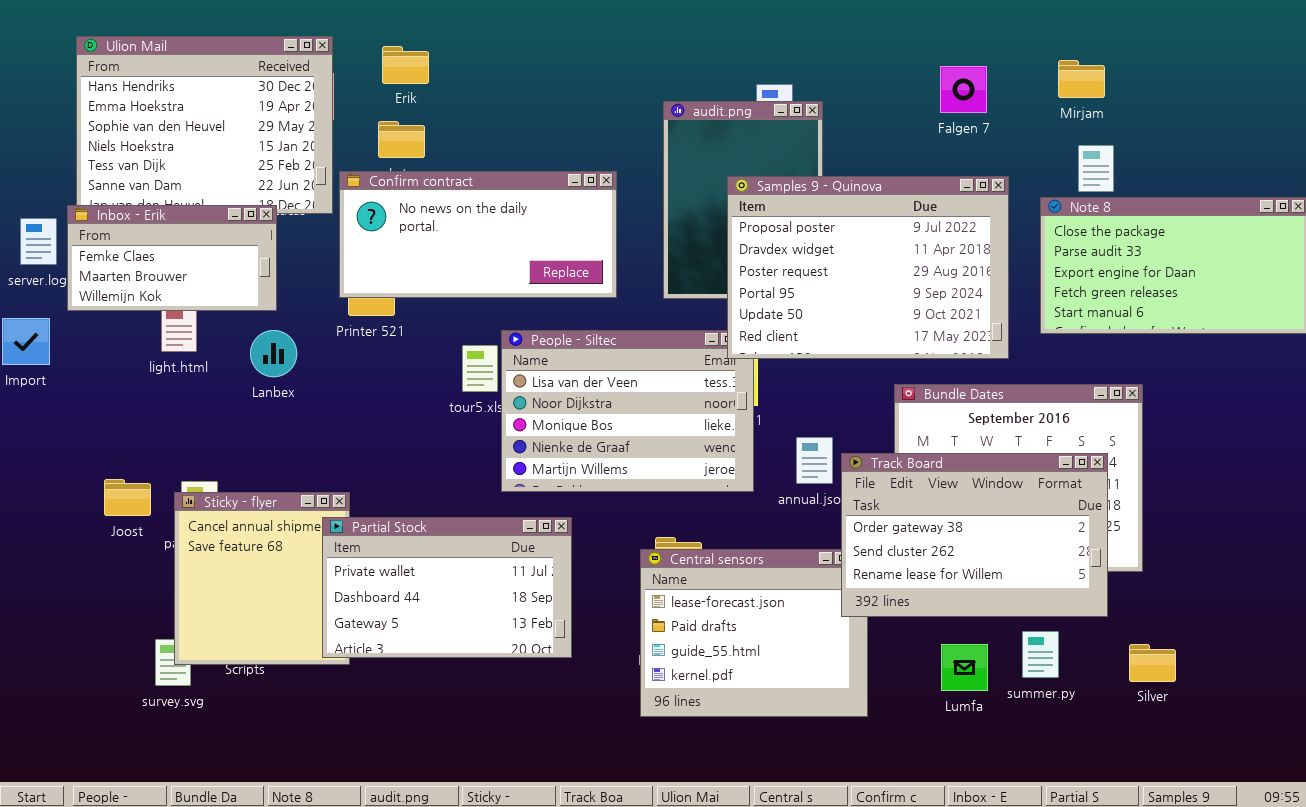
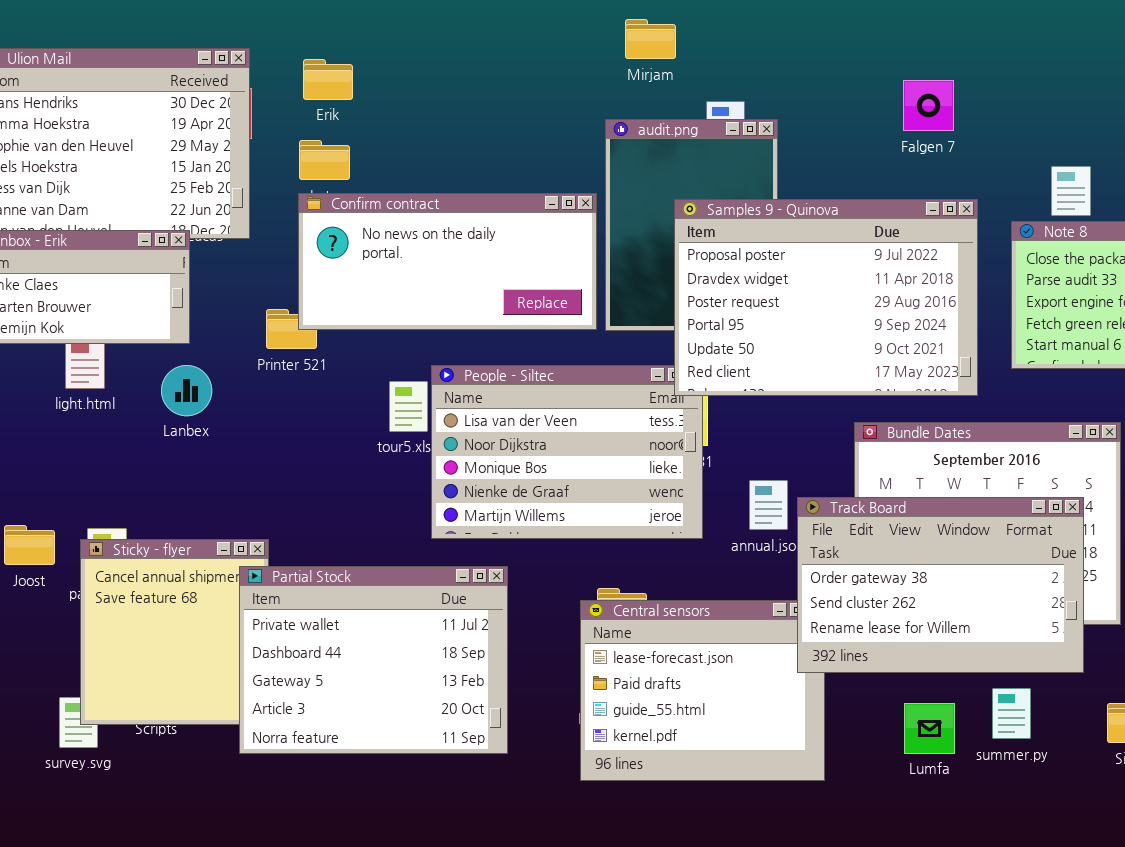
Mirjam: [1058,60,1105,98] -> [625,19,676,59], moved
Confirm contract: [339,171,617,298] -> [298,193,597,330], moved
Partial Stock: [322,517,572,658] -> [239,566,508,754], resized

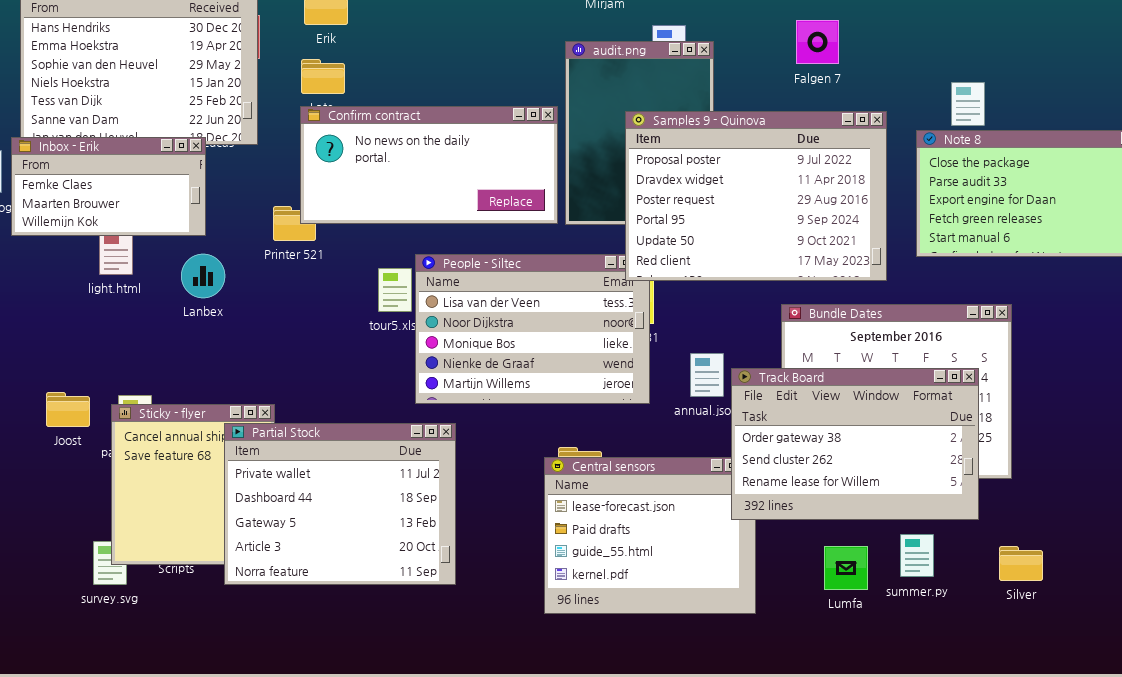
Falgen 7: [903,80,954,131] -> [796,20,839,64], moved
Partial Stock: [239,566,508,754] -> [224,423,456,585], moved

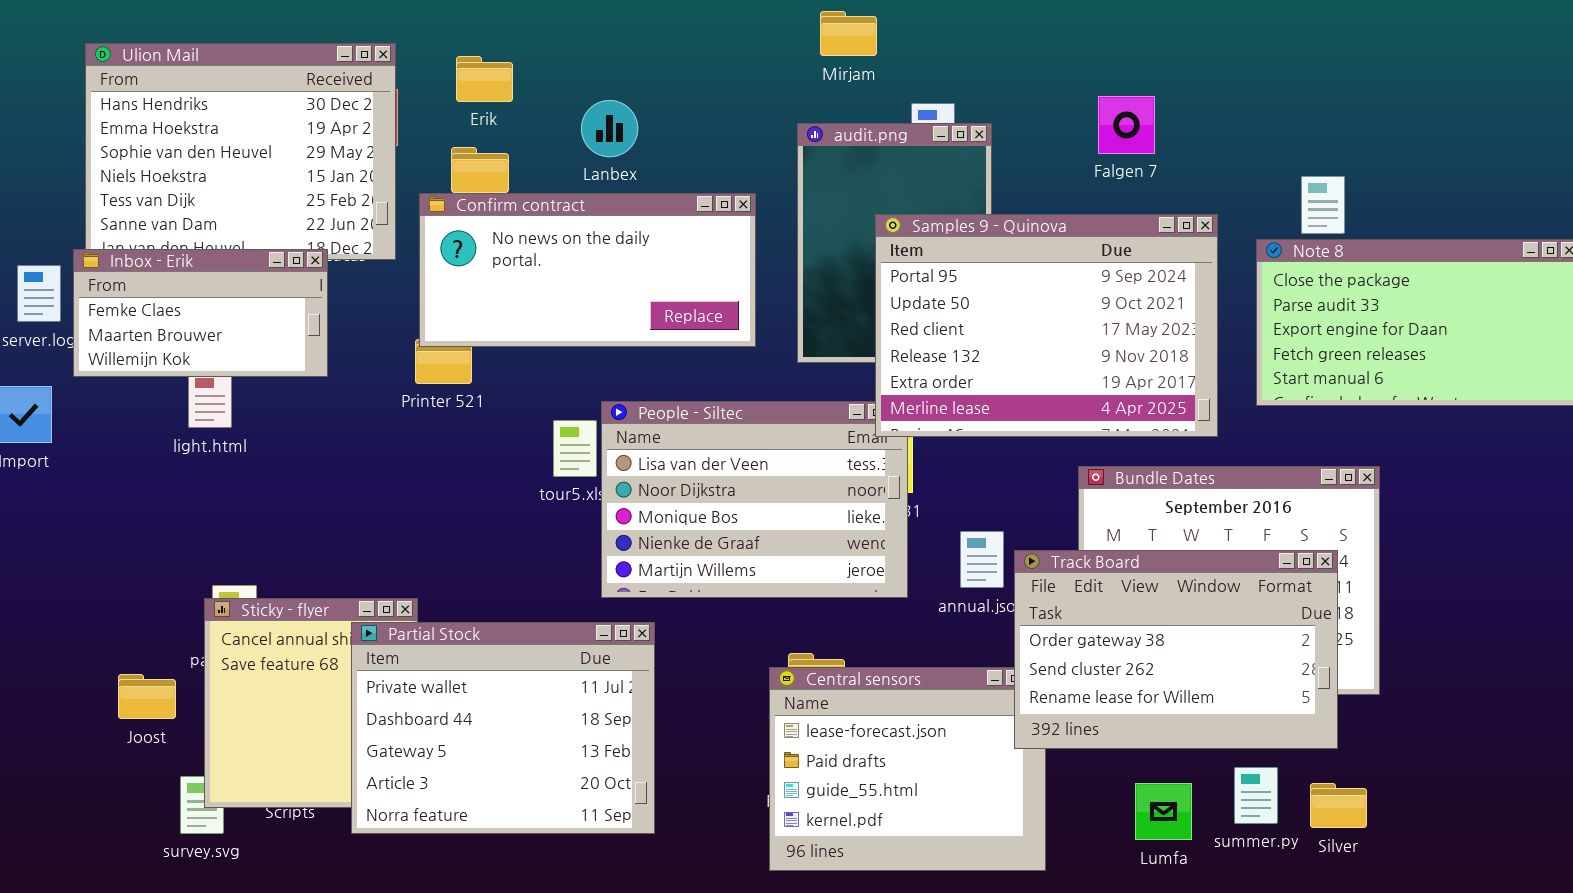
Confirm contract: [300,106,558,224] -> [419,193,756,347], moved
Samples 9 - Quinova: [625,111,887,281] -> [875,214,1218,437], scrolled down 3 rows
Lanbex: [181,254,225,298] -> [581,100,638,157], moved
Joost: [46,392,90,427] -> [118,674,176,719], moved
Silver: [999,546,1043,581] -> [1310,783,1367,828], moved

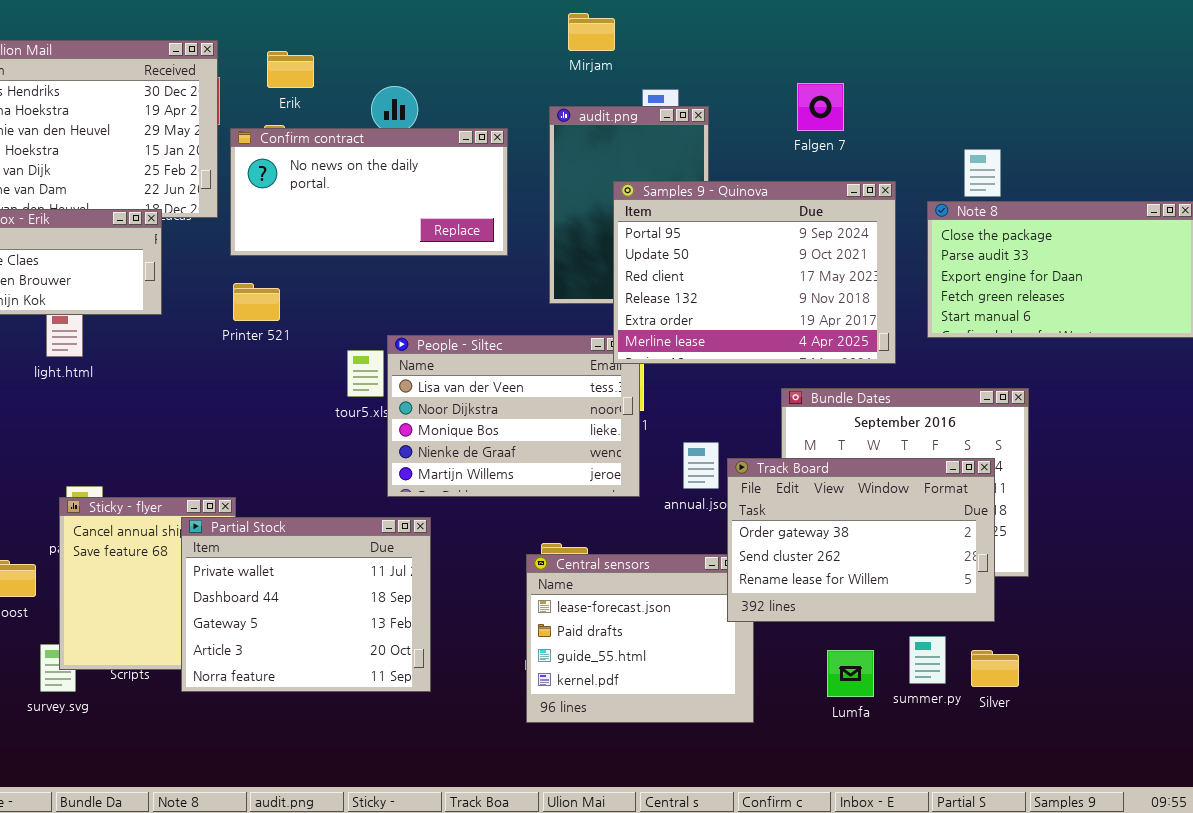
Confirm contract: [419,193,756,347] -> [230,128,508,256], moved

